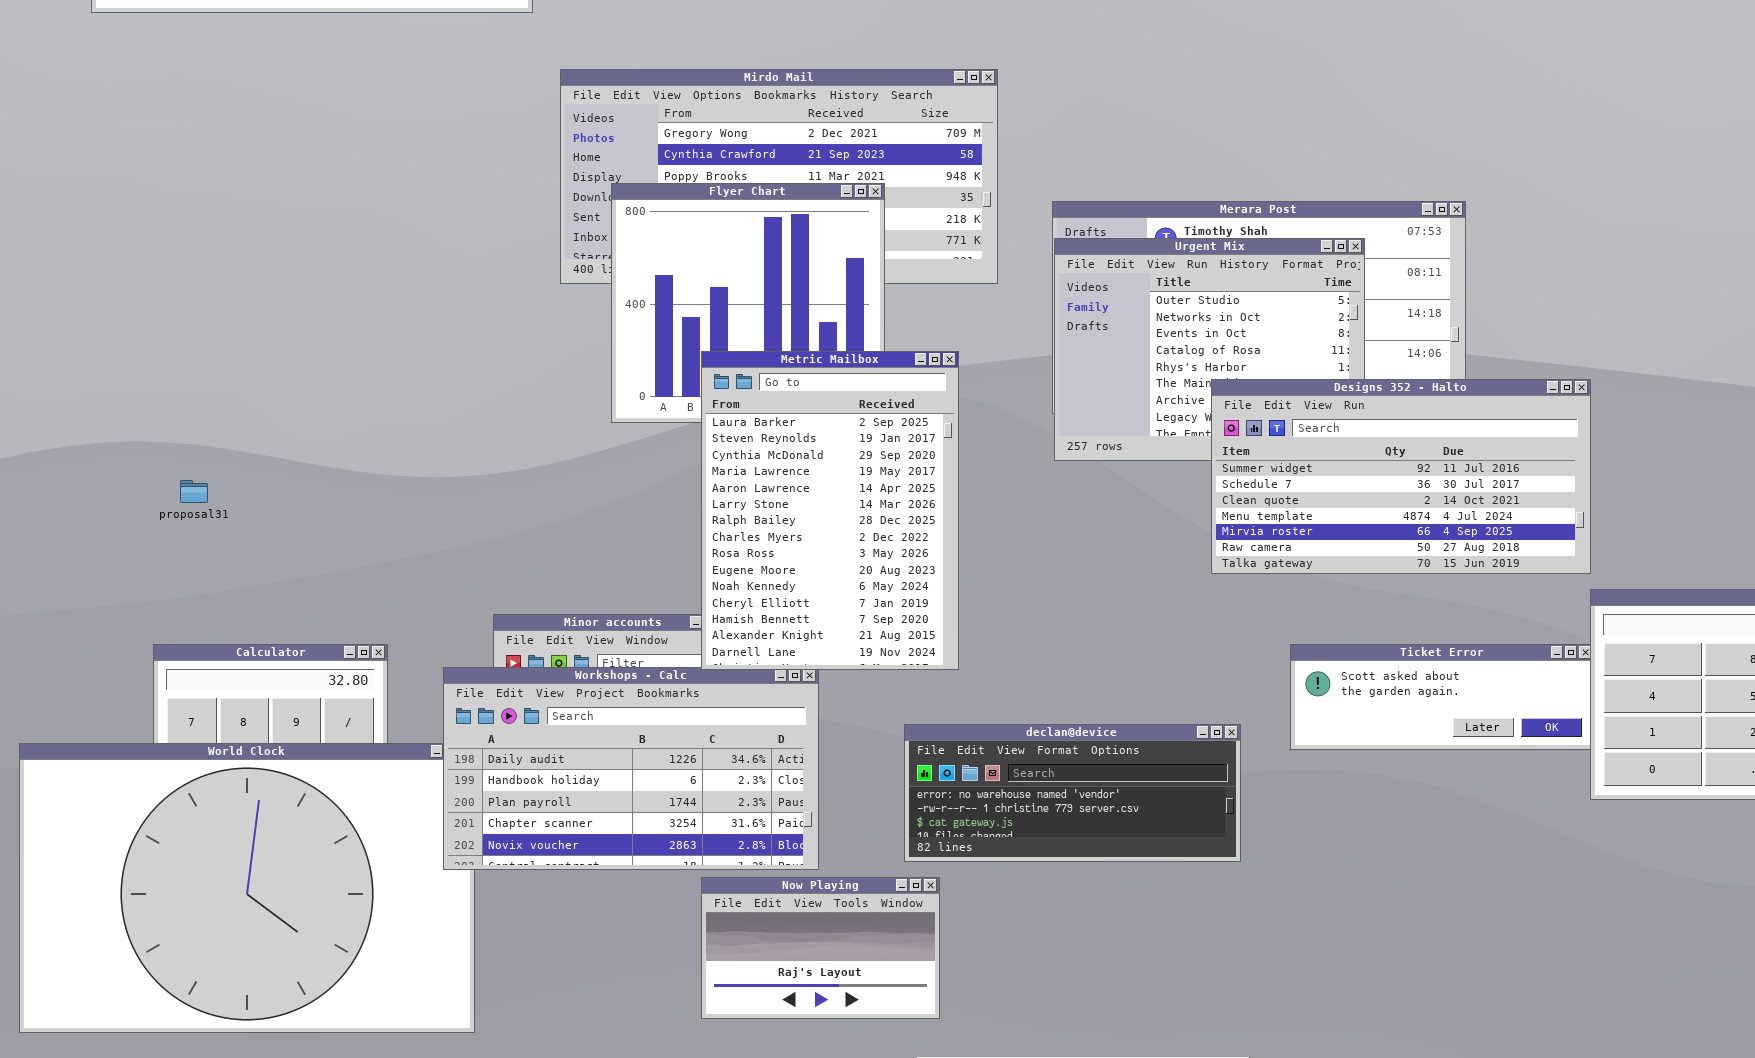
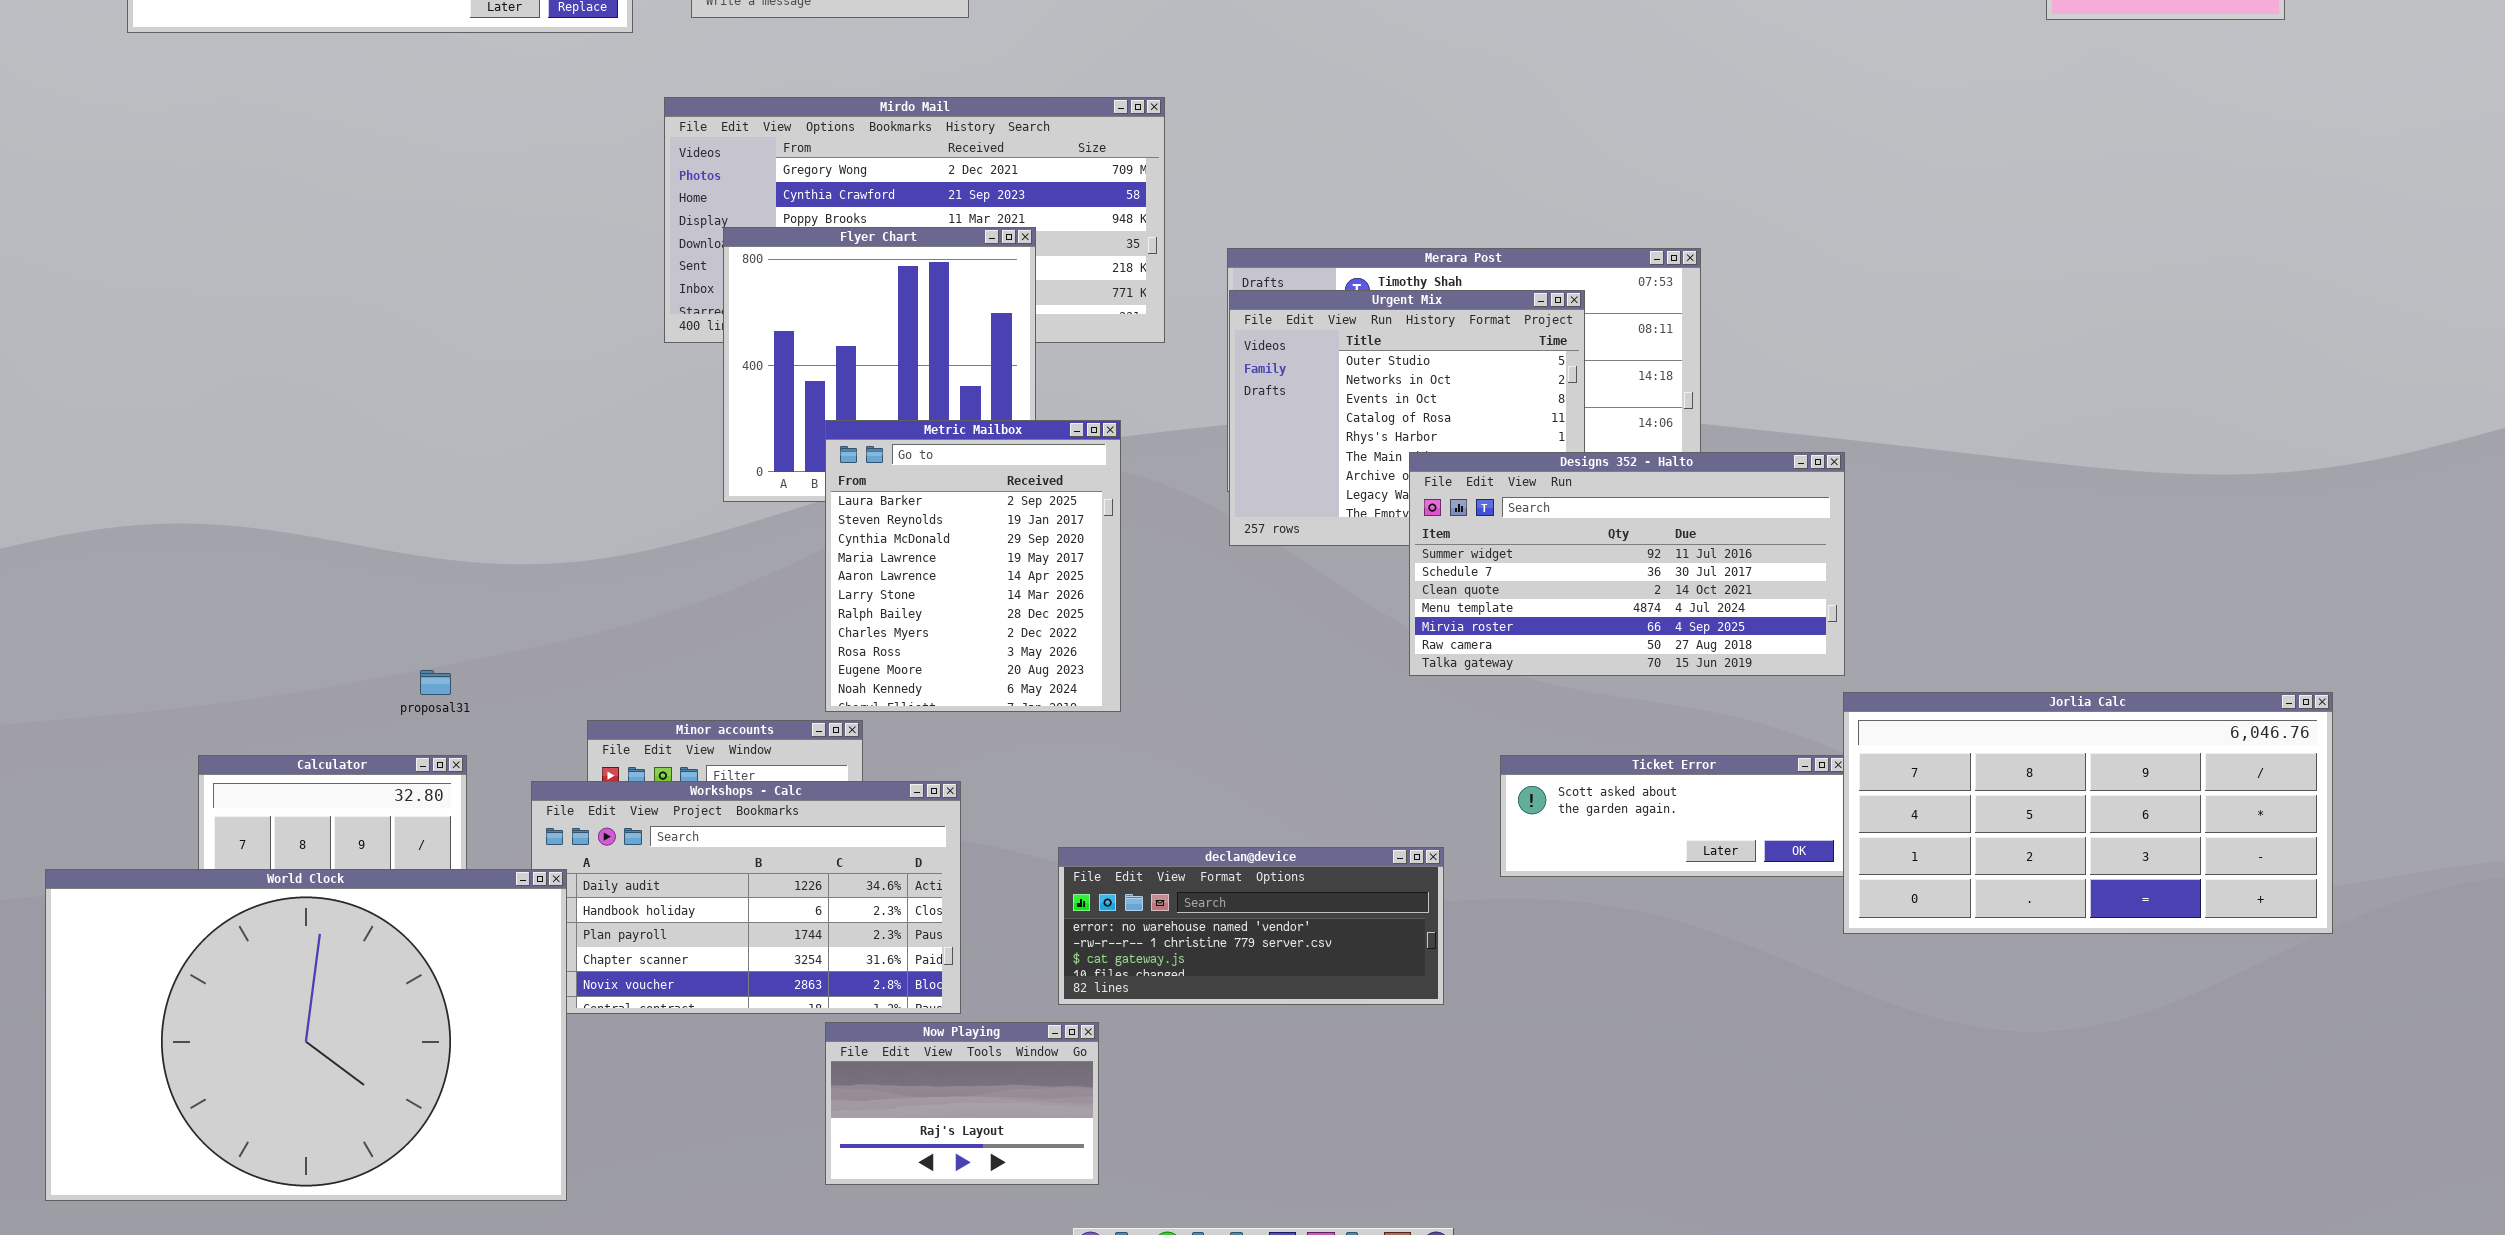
Metric Mailbox: [701,351,959,670] -> [825,420,1121,712], resized
proposal31: [180,480,208,503] -> [420,670,451,695], moved
World Clock: [19,743,475,1033] -> [45,869,567,1201], raised

